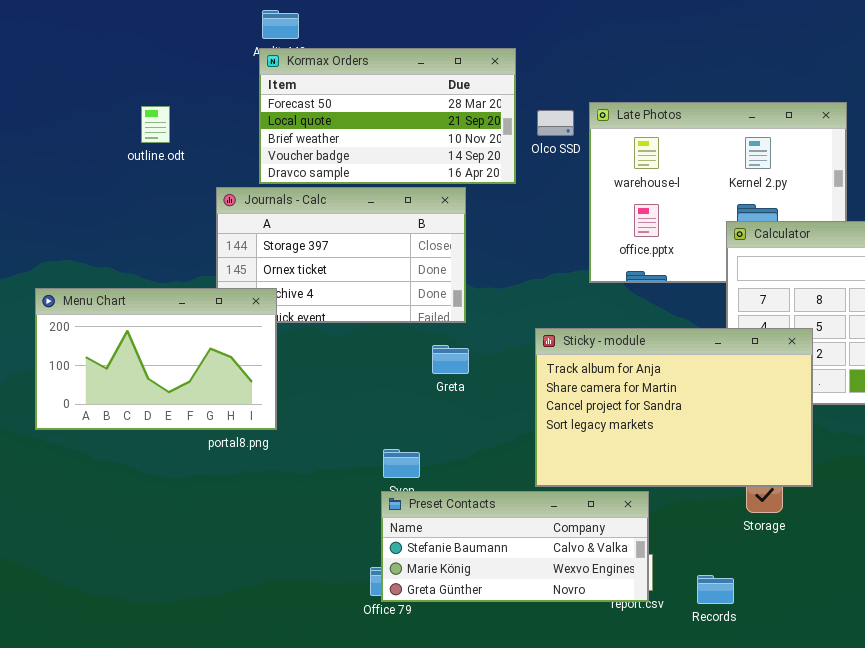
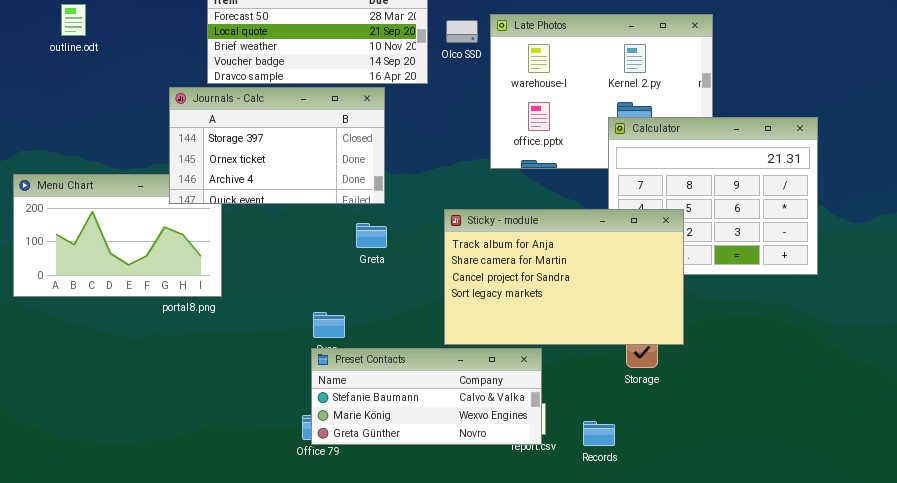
outline.odt: [141,106,170,143] -> [61,4,86,36], moved
Journals - Calc: [216,187,466,323] -> [169,87,385,204], raised

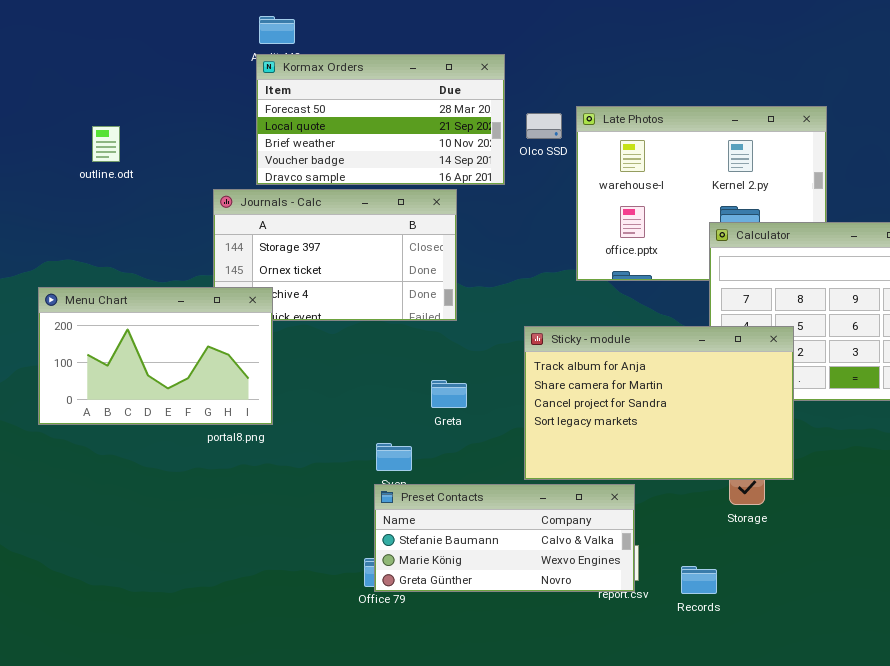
outline.odt: [61,4,86,36] -> [92,126,120,162], moved
Menu Chart: [13,174,222,297] -> [38,287,273,425], raised
Greta: [356,223,387,248] -> [431,380,467,408], moved

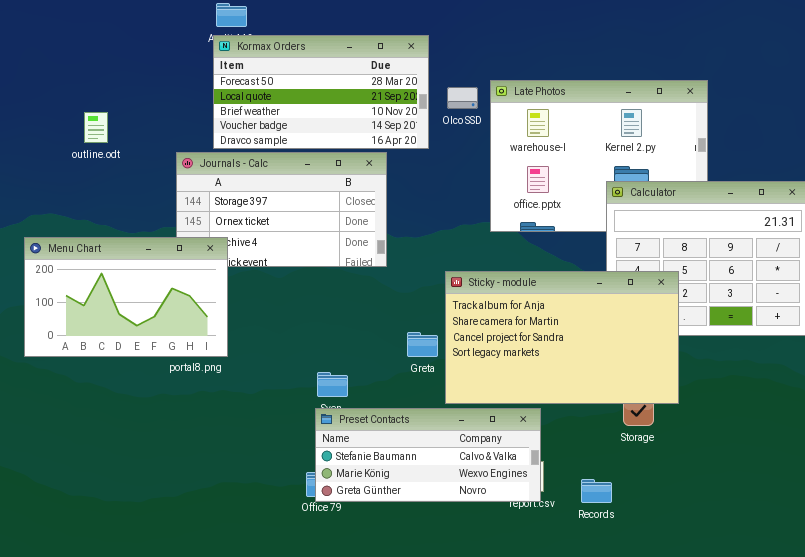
outline.odt: [92,126,120,162] -> [84,112,108,143], moved
Greta: [431,380,467,408] -> [407,332,438,357], moved

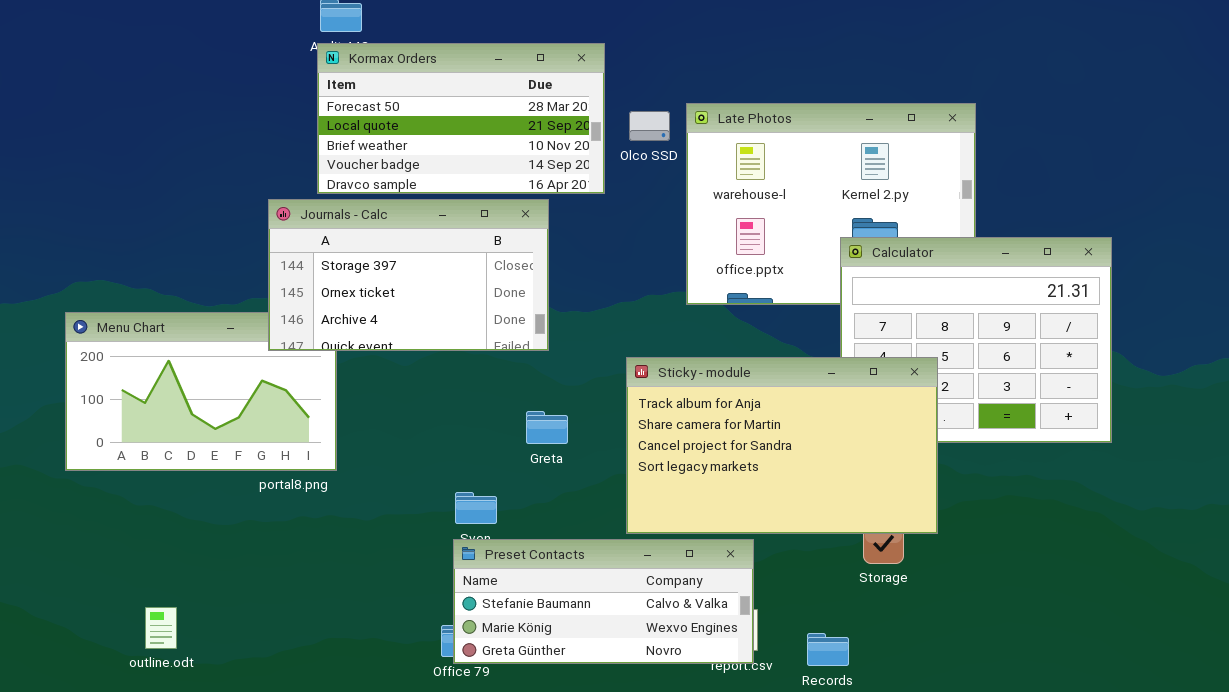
outline.odt: [84,112,108,143] -> [145,607,177,649], moved
Journals - Calc: [176,152,387,267] -> [268,199,549,351], raised
Greta: [407,332,438,357] -> [526,411,568,444], moved

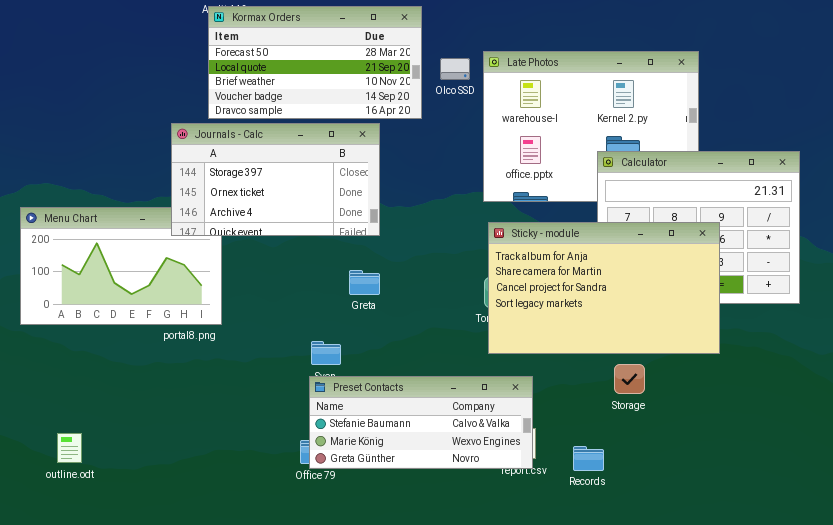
Sticky - module: [626,357,938,534] -> [488,222,720,354], moved
Greta: [526,411,568,444] -> [349,270,380,295], moved
outline.odt: [145,607,177,649] -> [57,433,82,463], moved

